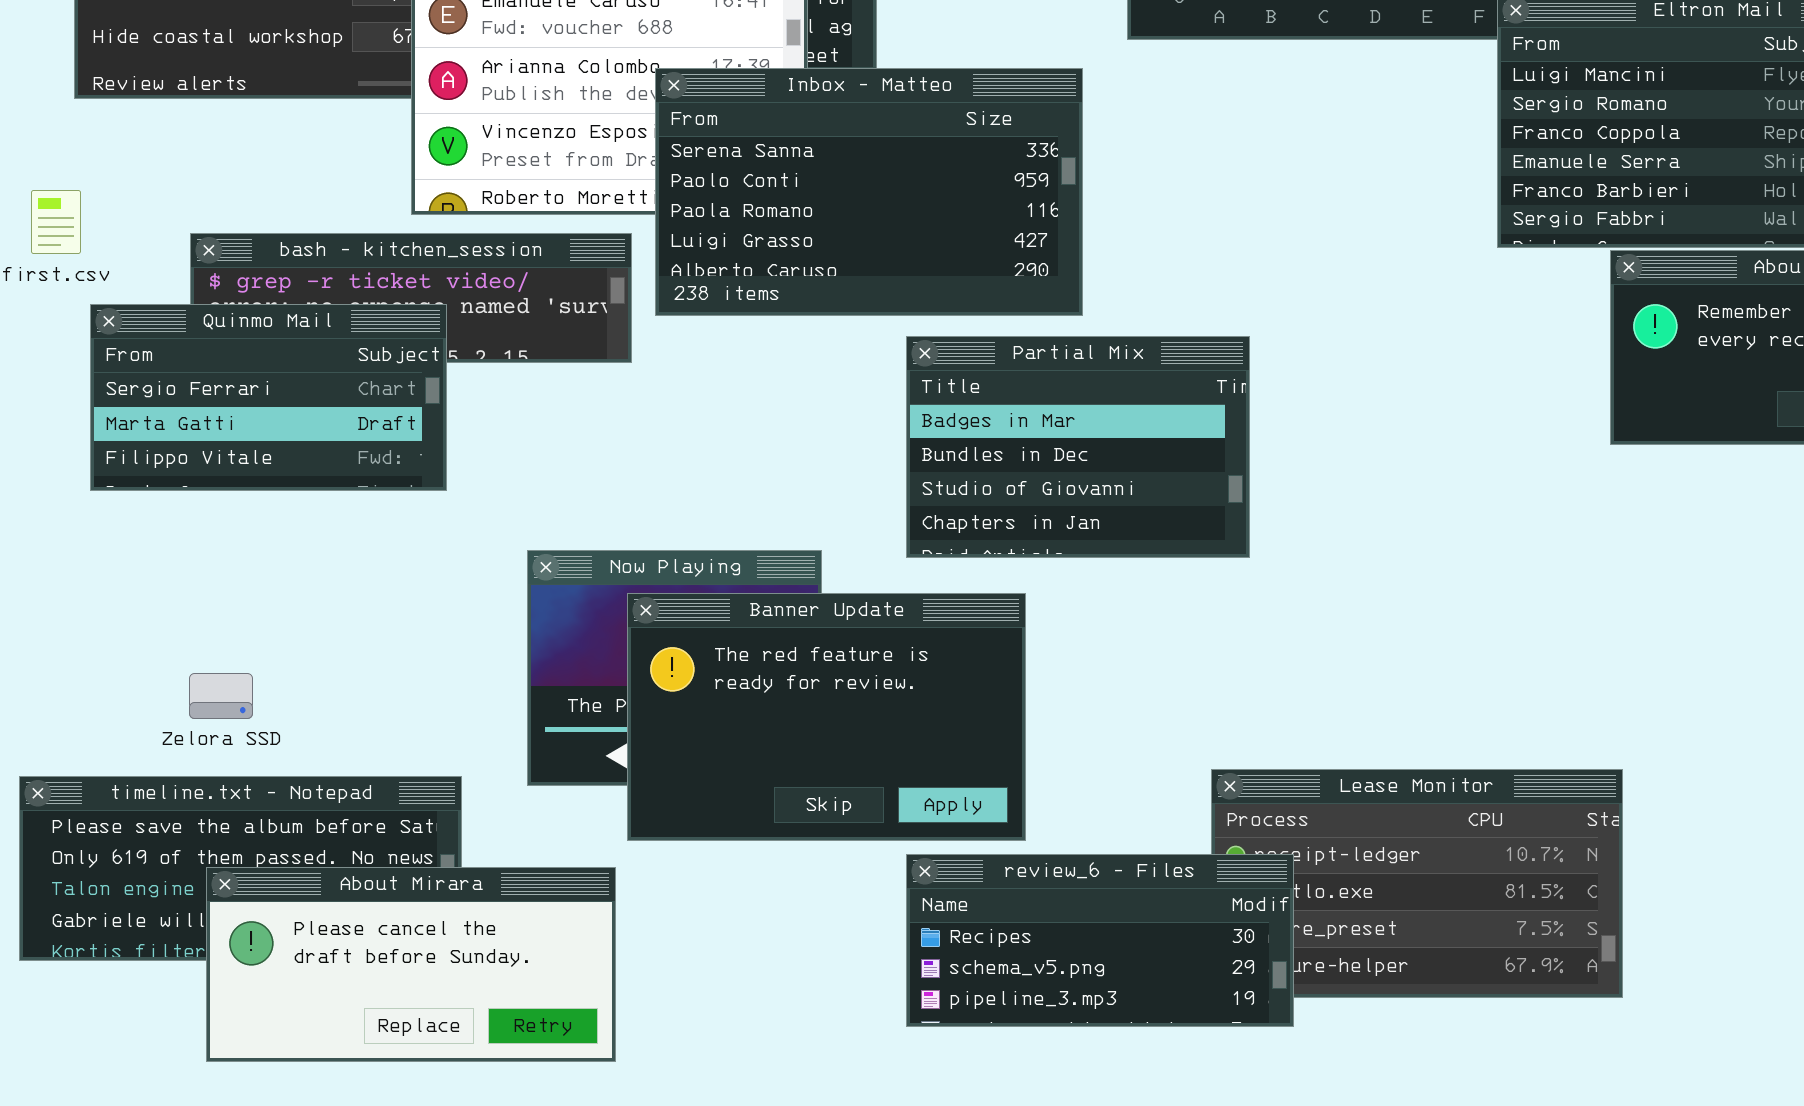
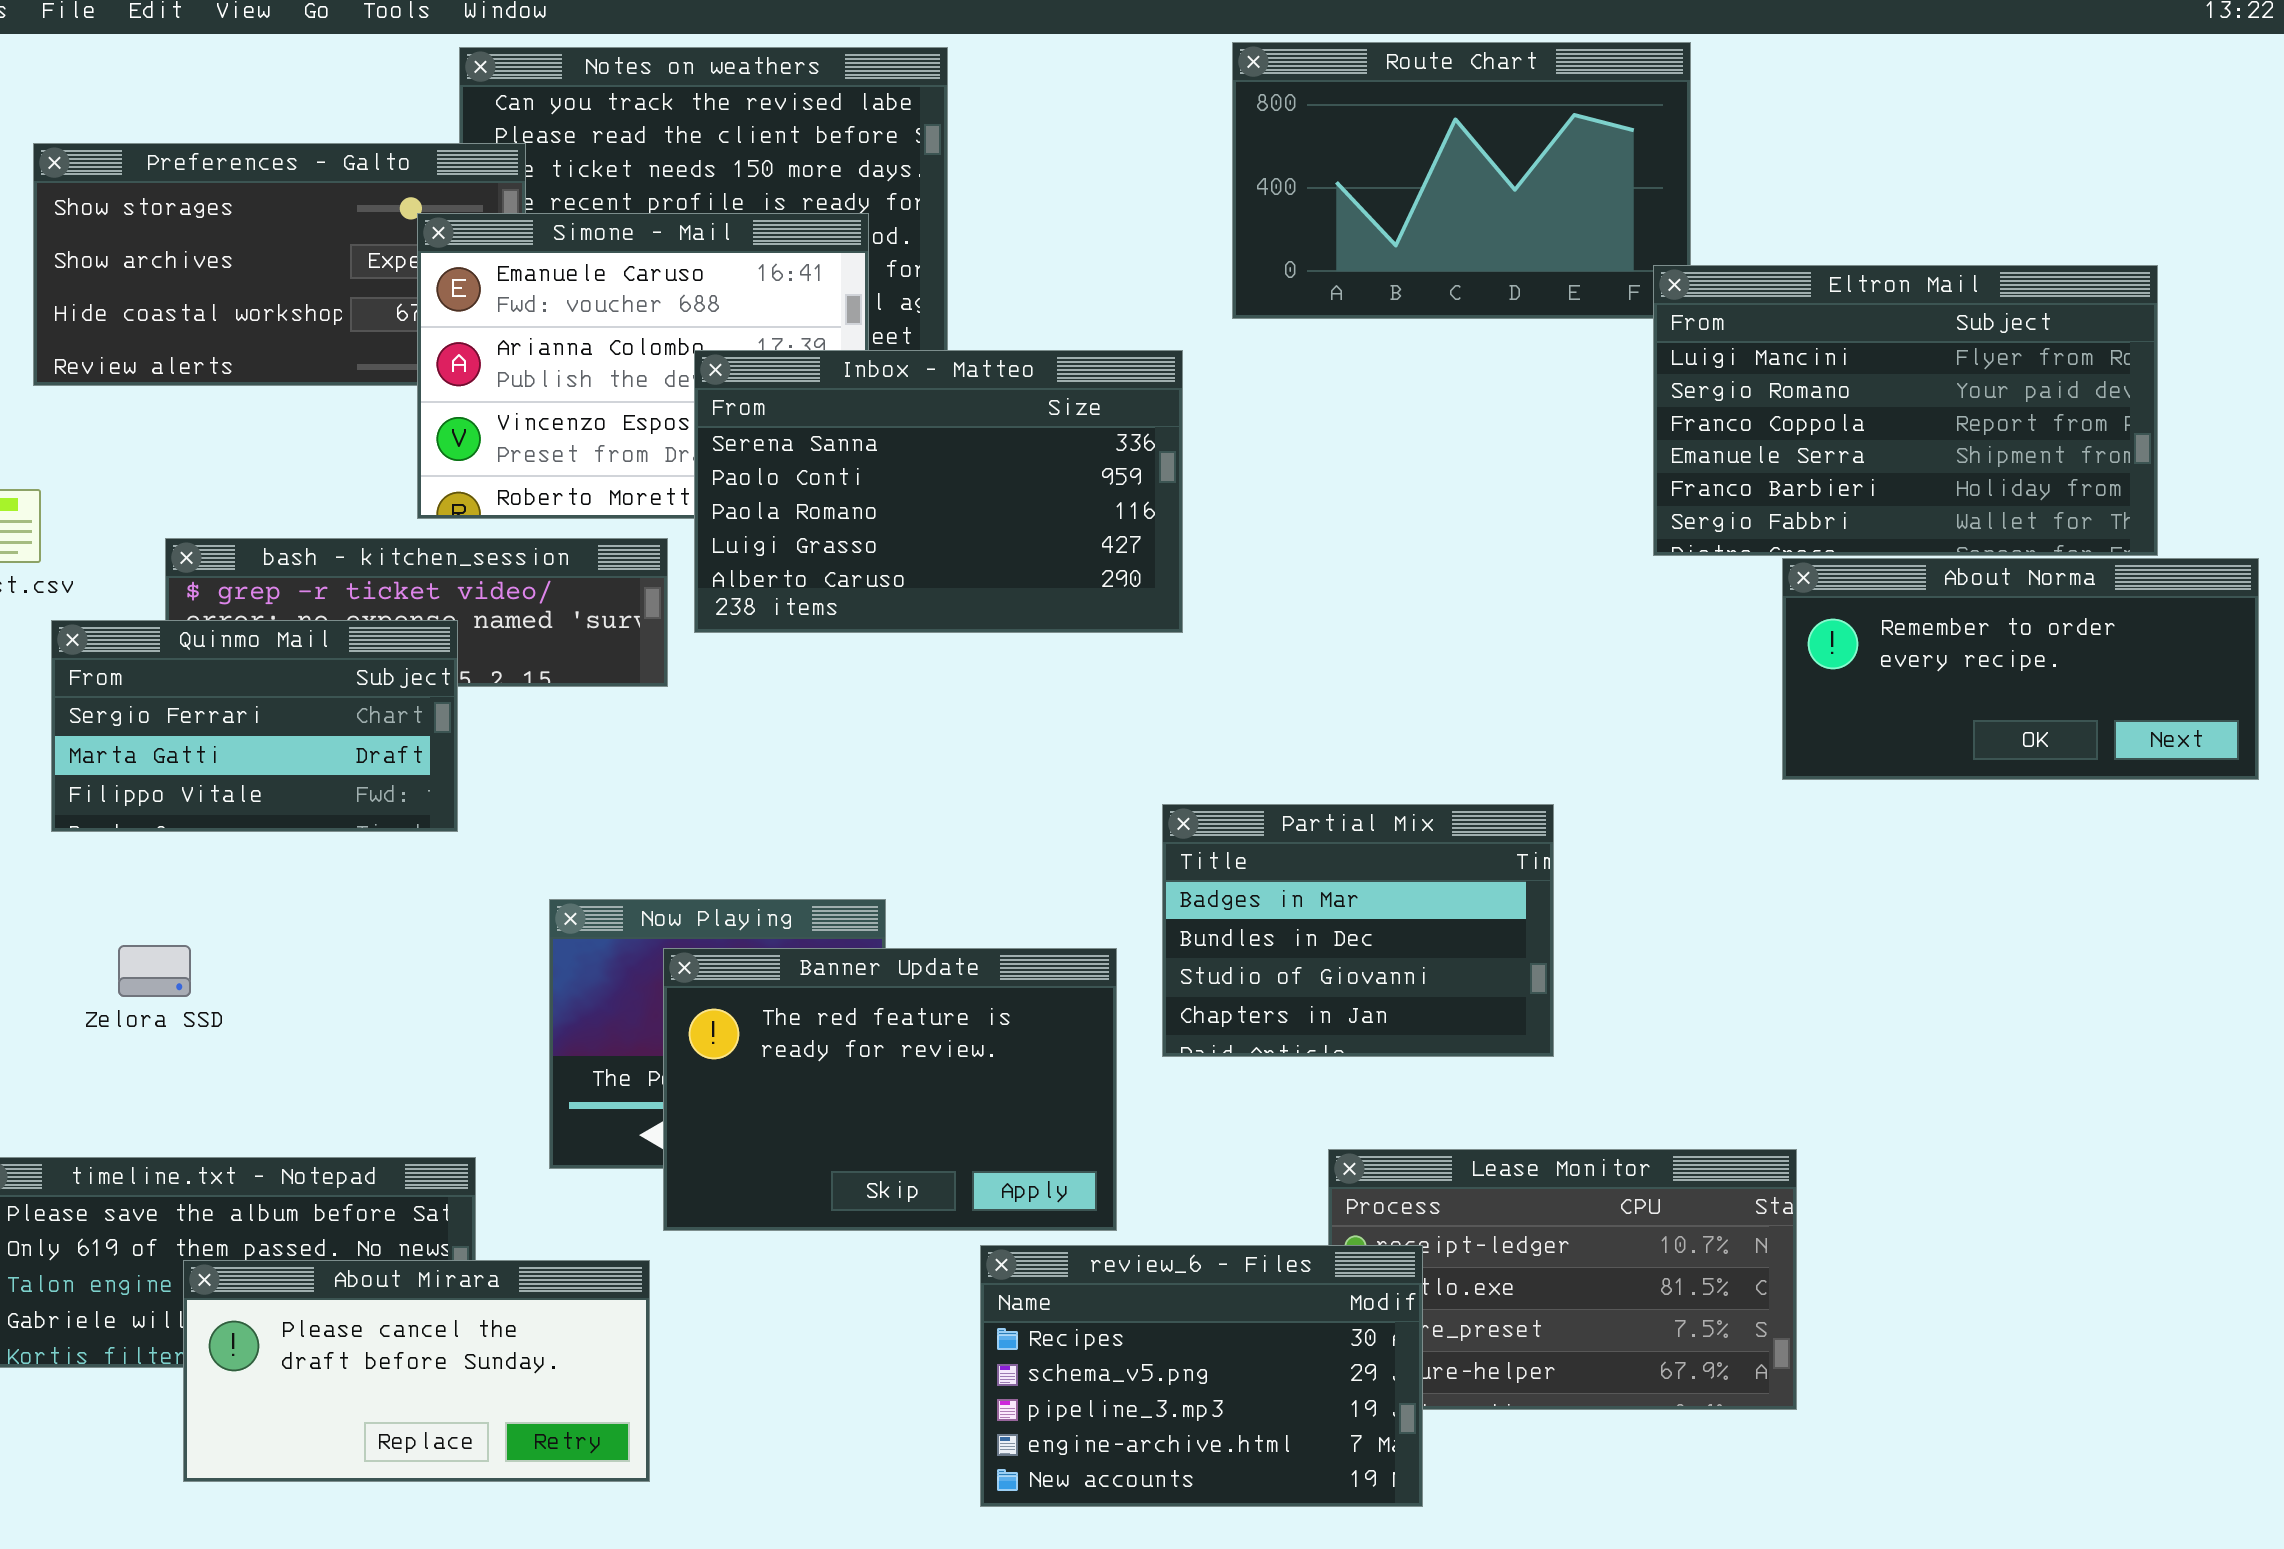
Partial Mix: [906,336,1250,558] -> [1162,804,1554,1057], moved
Zelora SSD: [189,673,253,719] -> [118,945,191,997], moved
review_6 - Files: [906,854,1294,1027] -> [980,1245,1423,1507], resized

